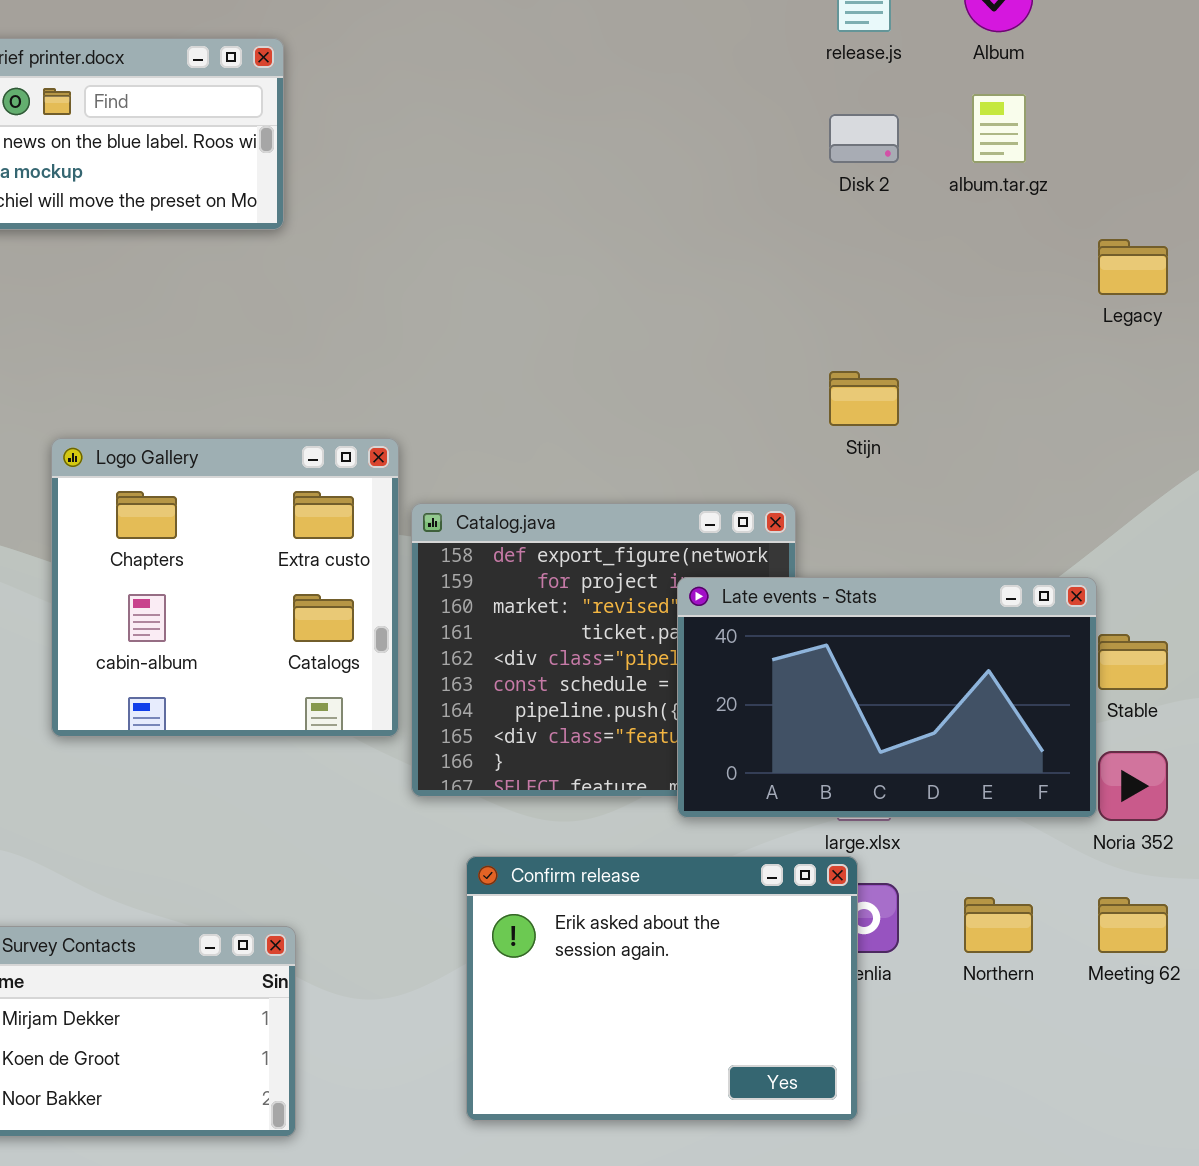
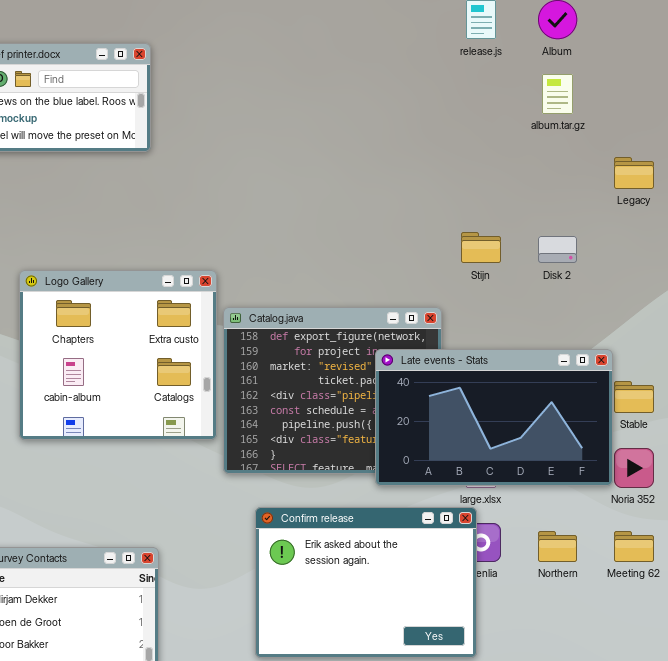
Disk 2: [829,114,899,163] -> [538,236,577,263], moved

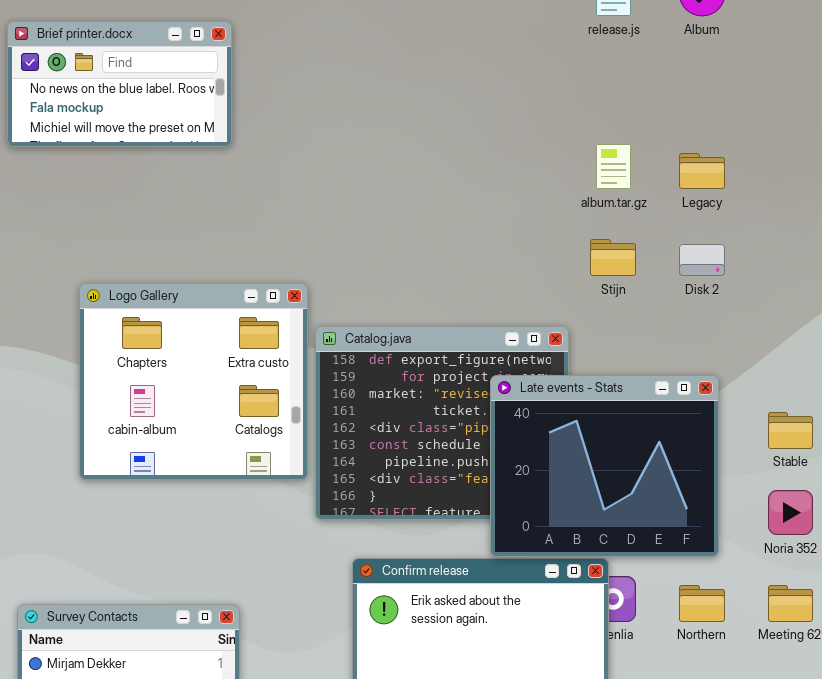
album.tar.gz: [542,74,573,114] -> [596,144,631,189], moved
Legacy: [614,157,654,189] -> [679,153,725,189], moved
Late events - Stats: [375,349,613,486] -> [490,375,719,557], resized

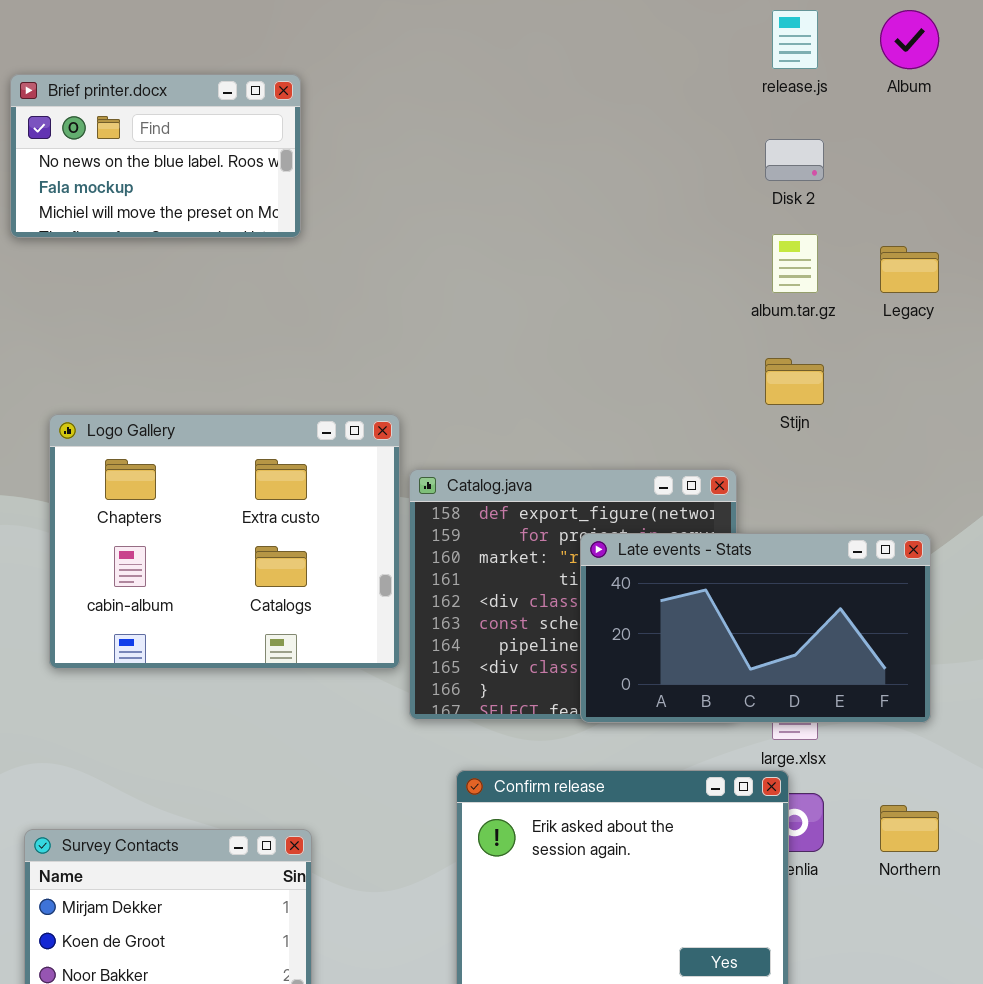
Disk 2: [679,244,725,276] -> [765,139,824,181], moved
Logo Gallery: [79,283,308,480] -> [49,414,400,669], resized
Late events - Stats: [490,375,719,557] -> [580,533,931,723], resized

